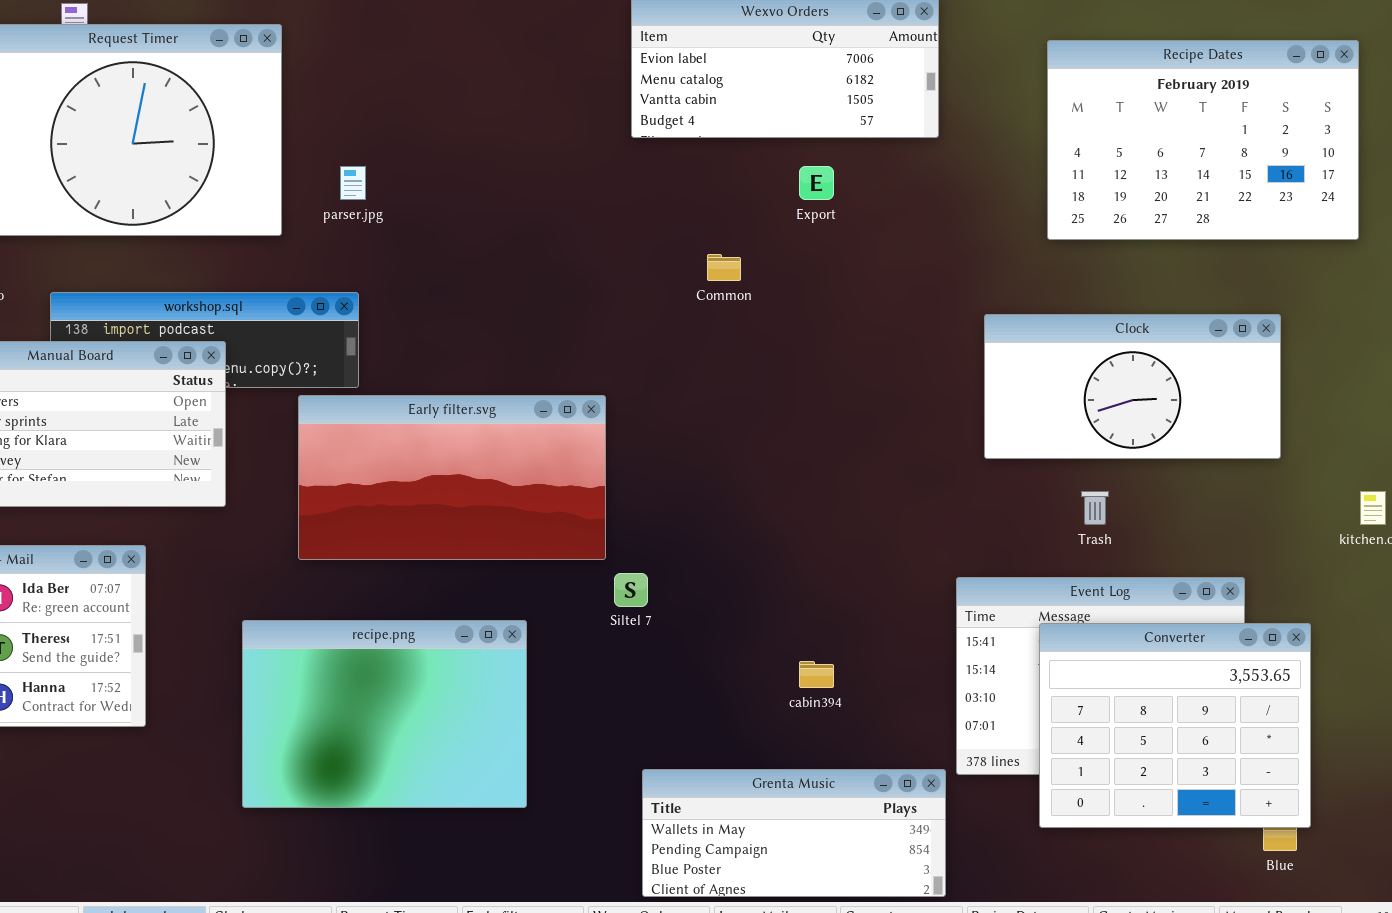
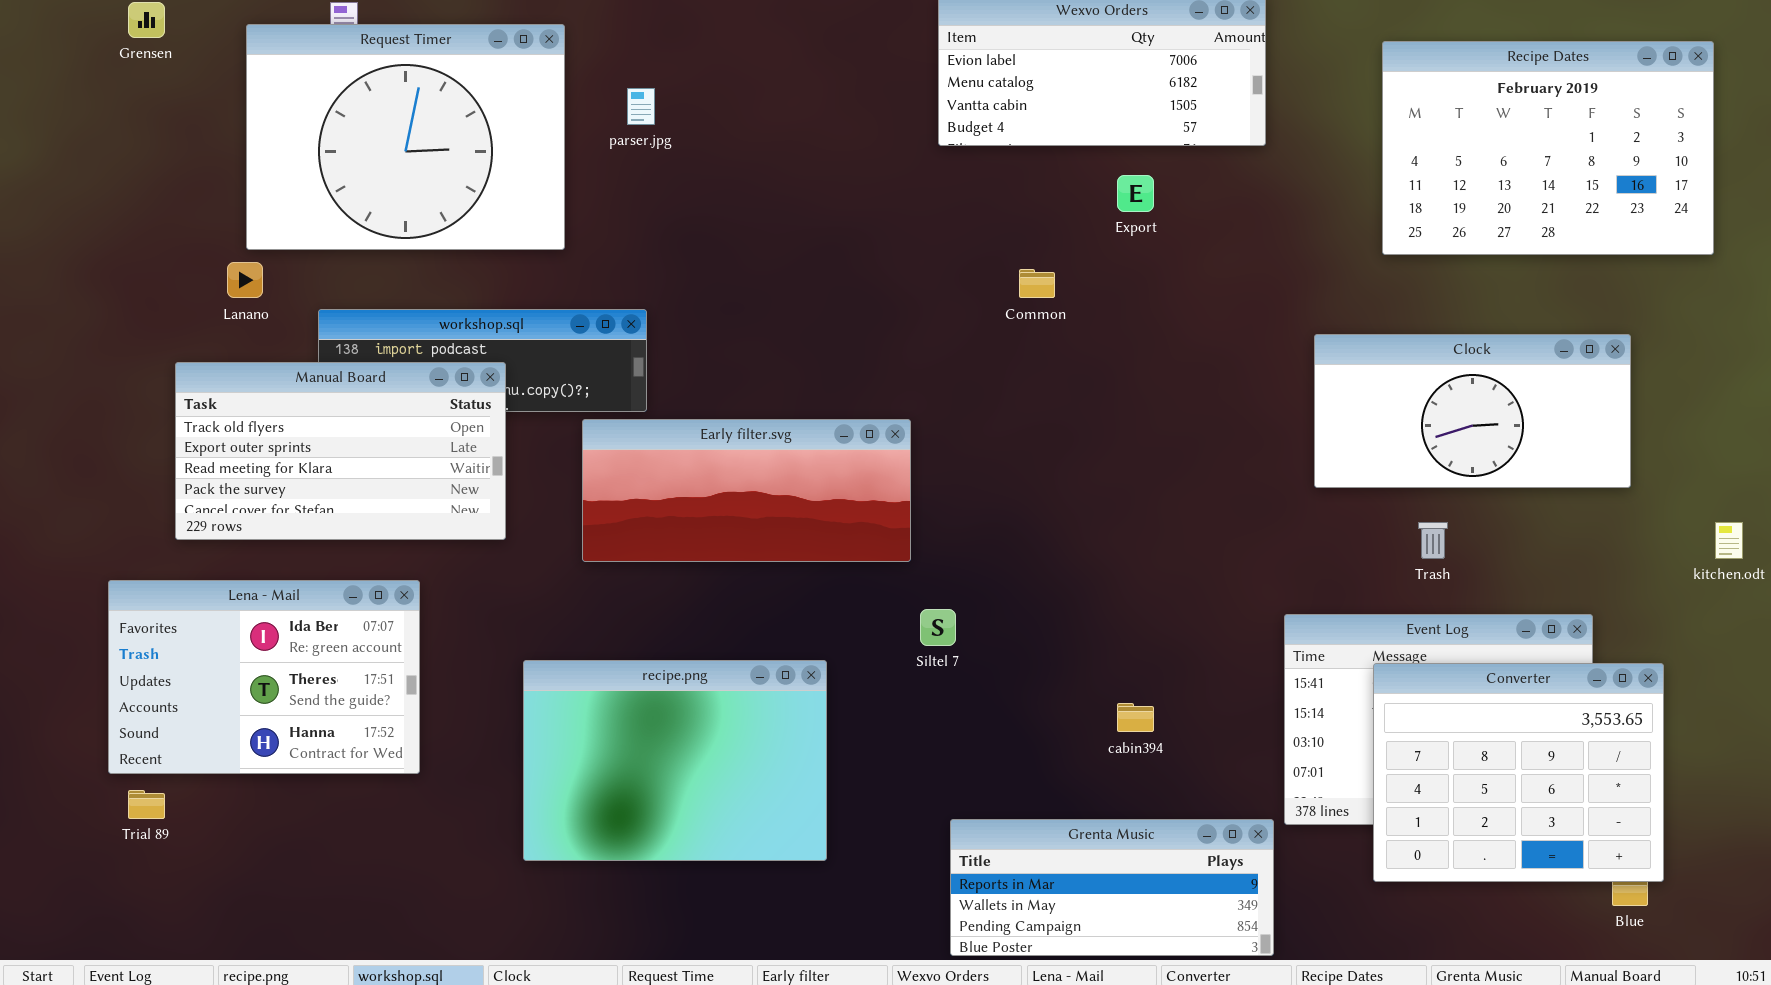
parser.jpg: [340,166,366,200] -> [627,88,655,125], moved
Early filter.svg: [298,395,606,560] -> [582,419,911,562], resized
Grenta Music: [642,769,946,897] -> [950,819,1274,956], scrolled up 1 row

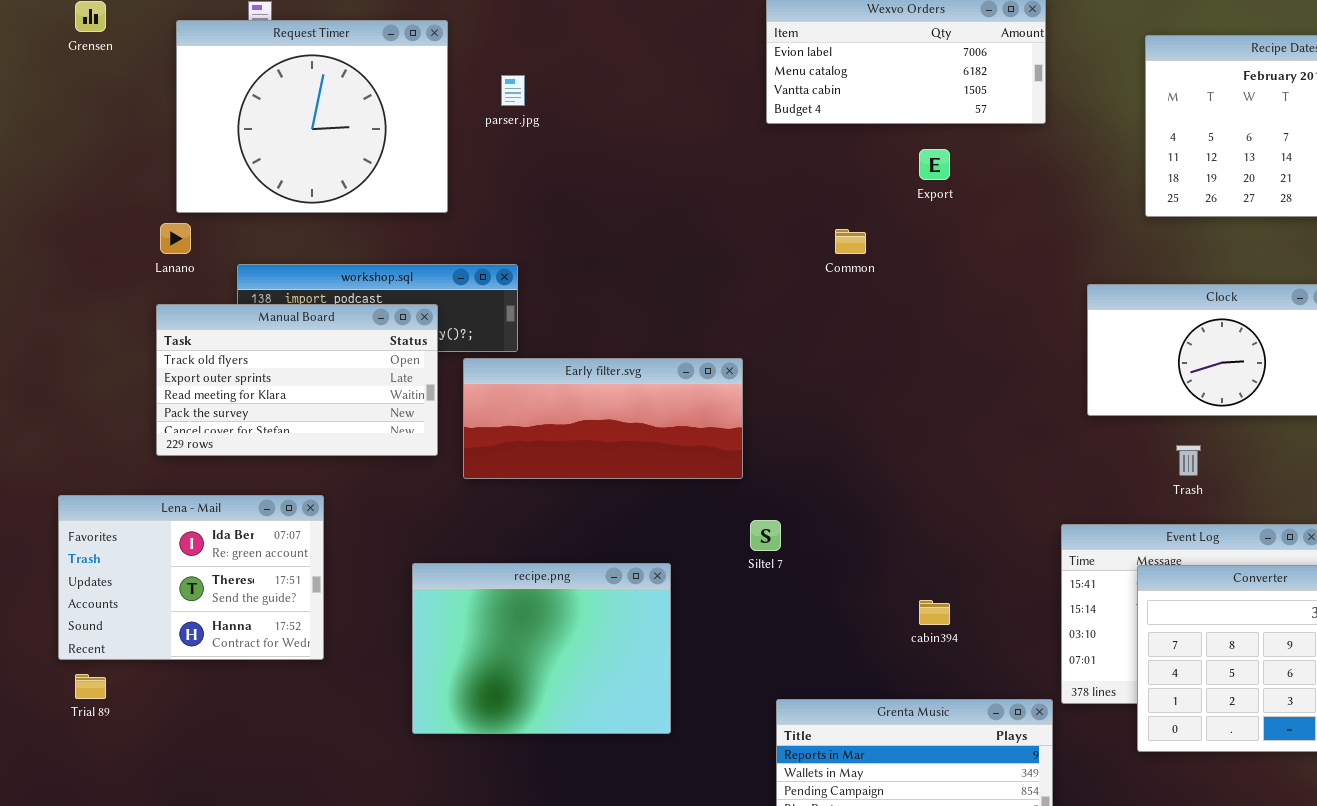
Manual Board: [175,362,506,540] -> [156,304,438,456], moved

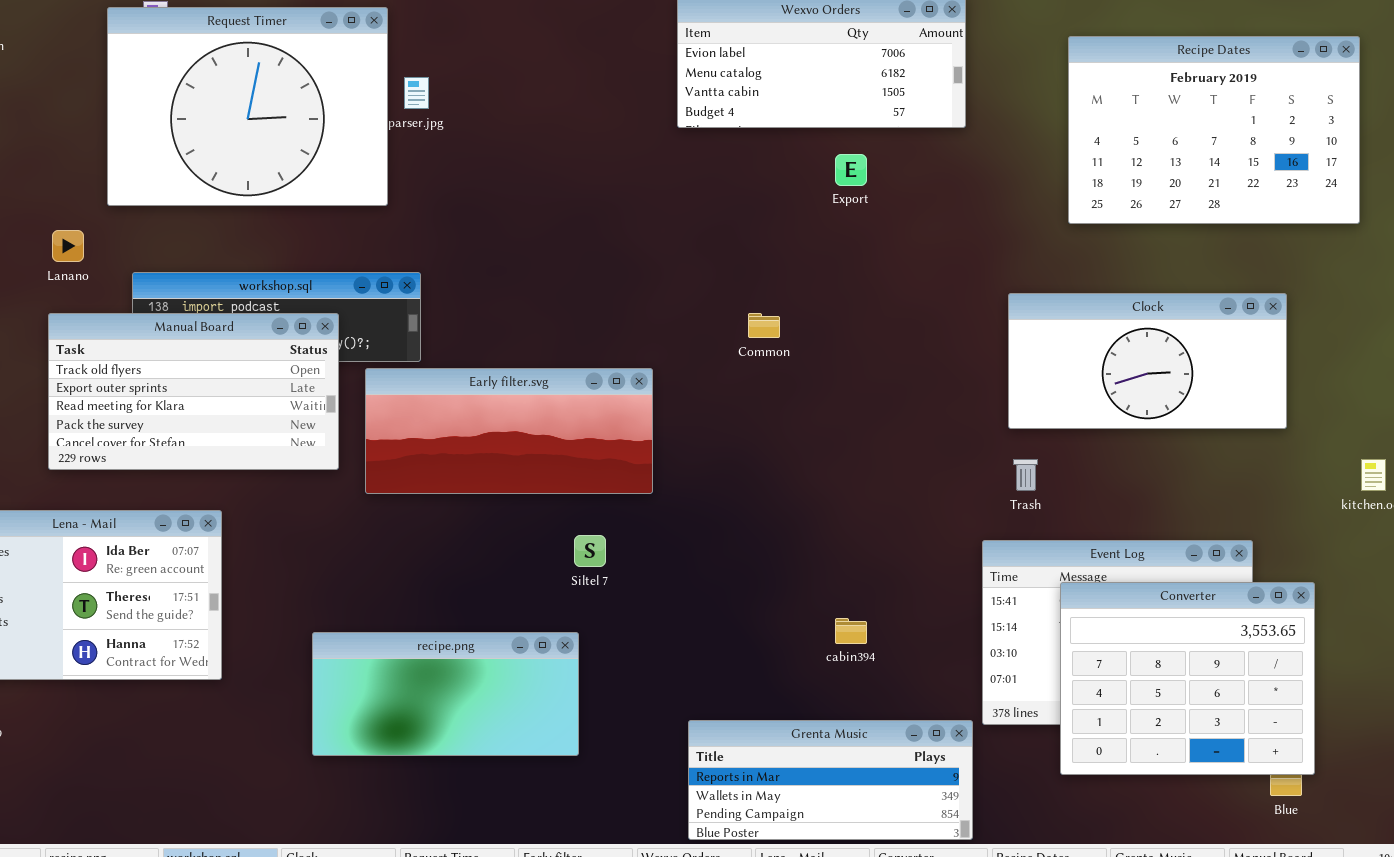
Request Timer: [176,20,448,213] -> [107,7,388,206], moved
Common: [835,229,866,254] -> [748,313,780,338], moved
Trash: [1176,445,1201,476] -> [1013,459,1038,491], moved
Siltel 7: [750,520,781,551] -> [574,535,606,567], moved
recipe.png: [412,563,671,734] -> [312,632,579,756], resized

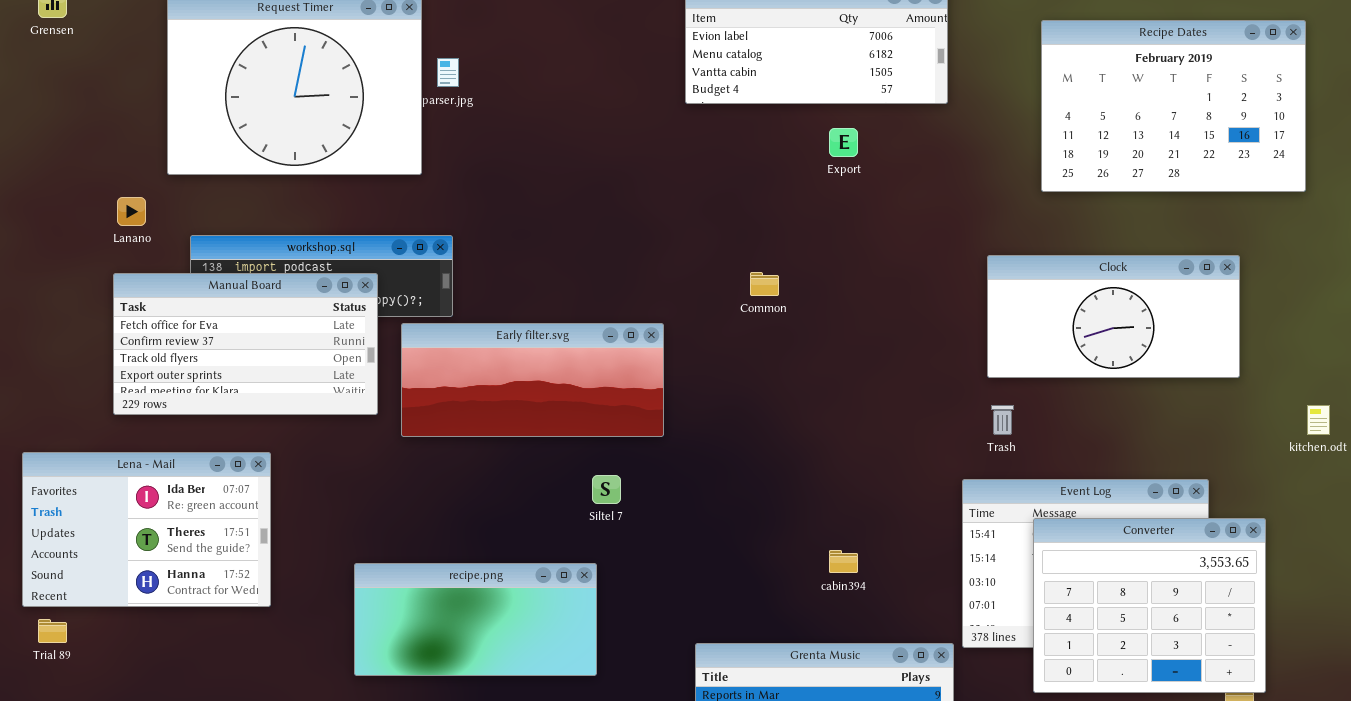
Manual Board: [48,313,339,470] -> [113,273,378,415], scrolled up 2 rows

